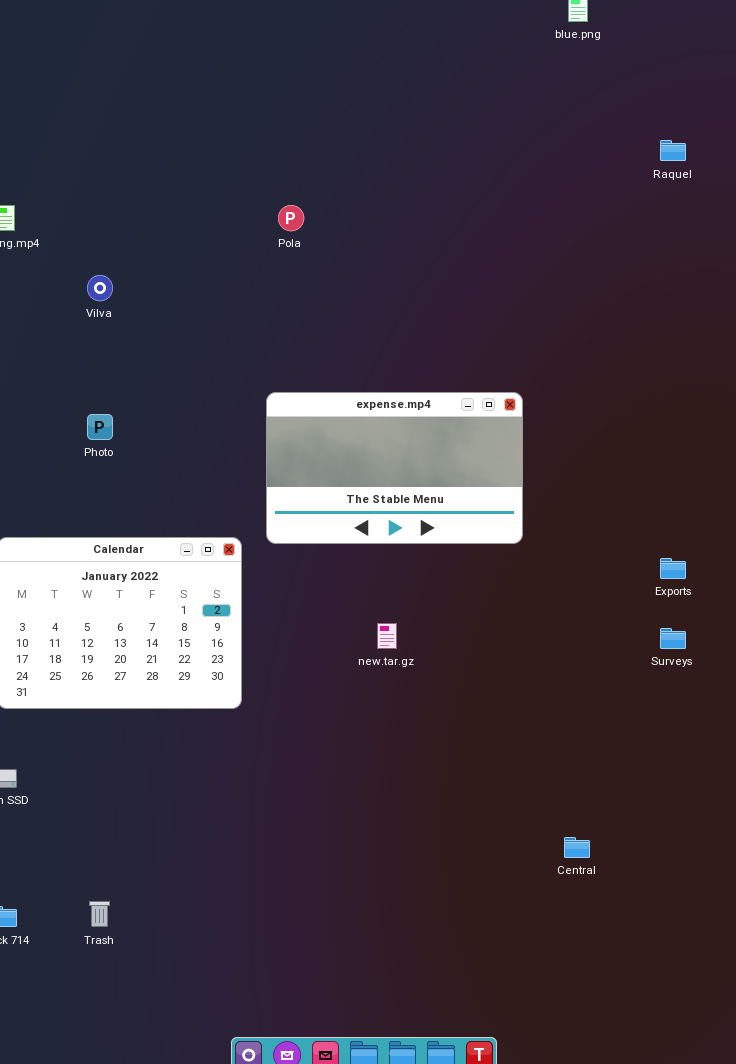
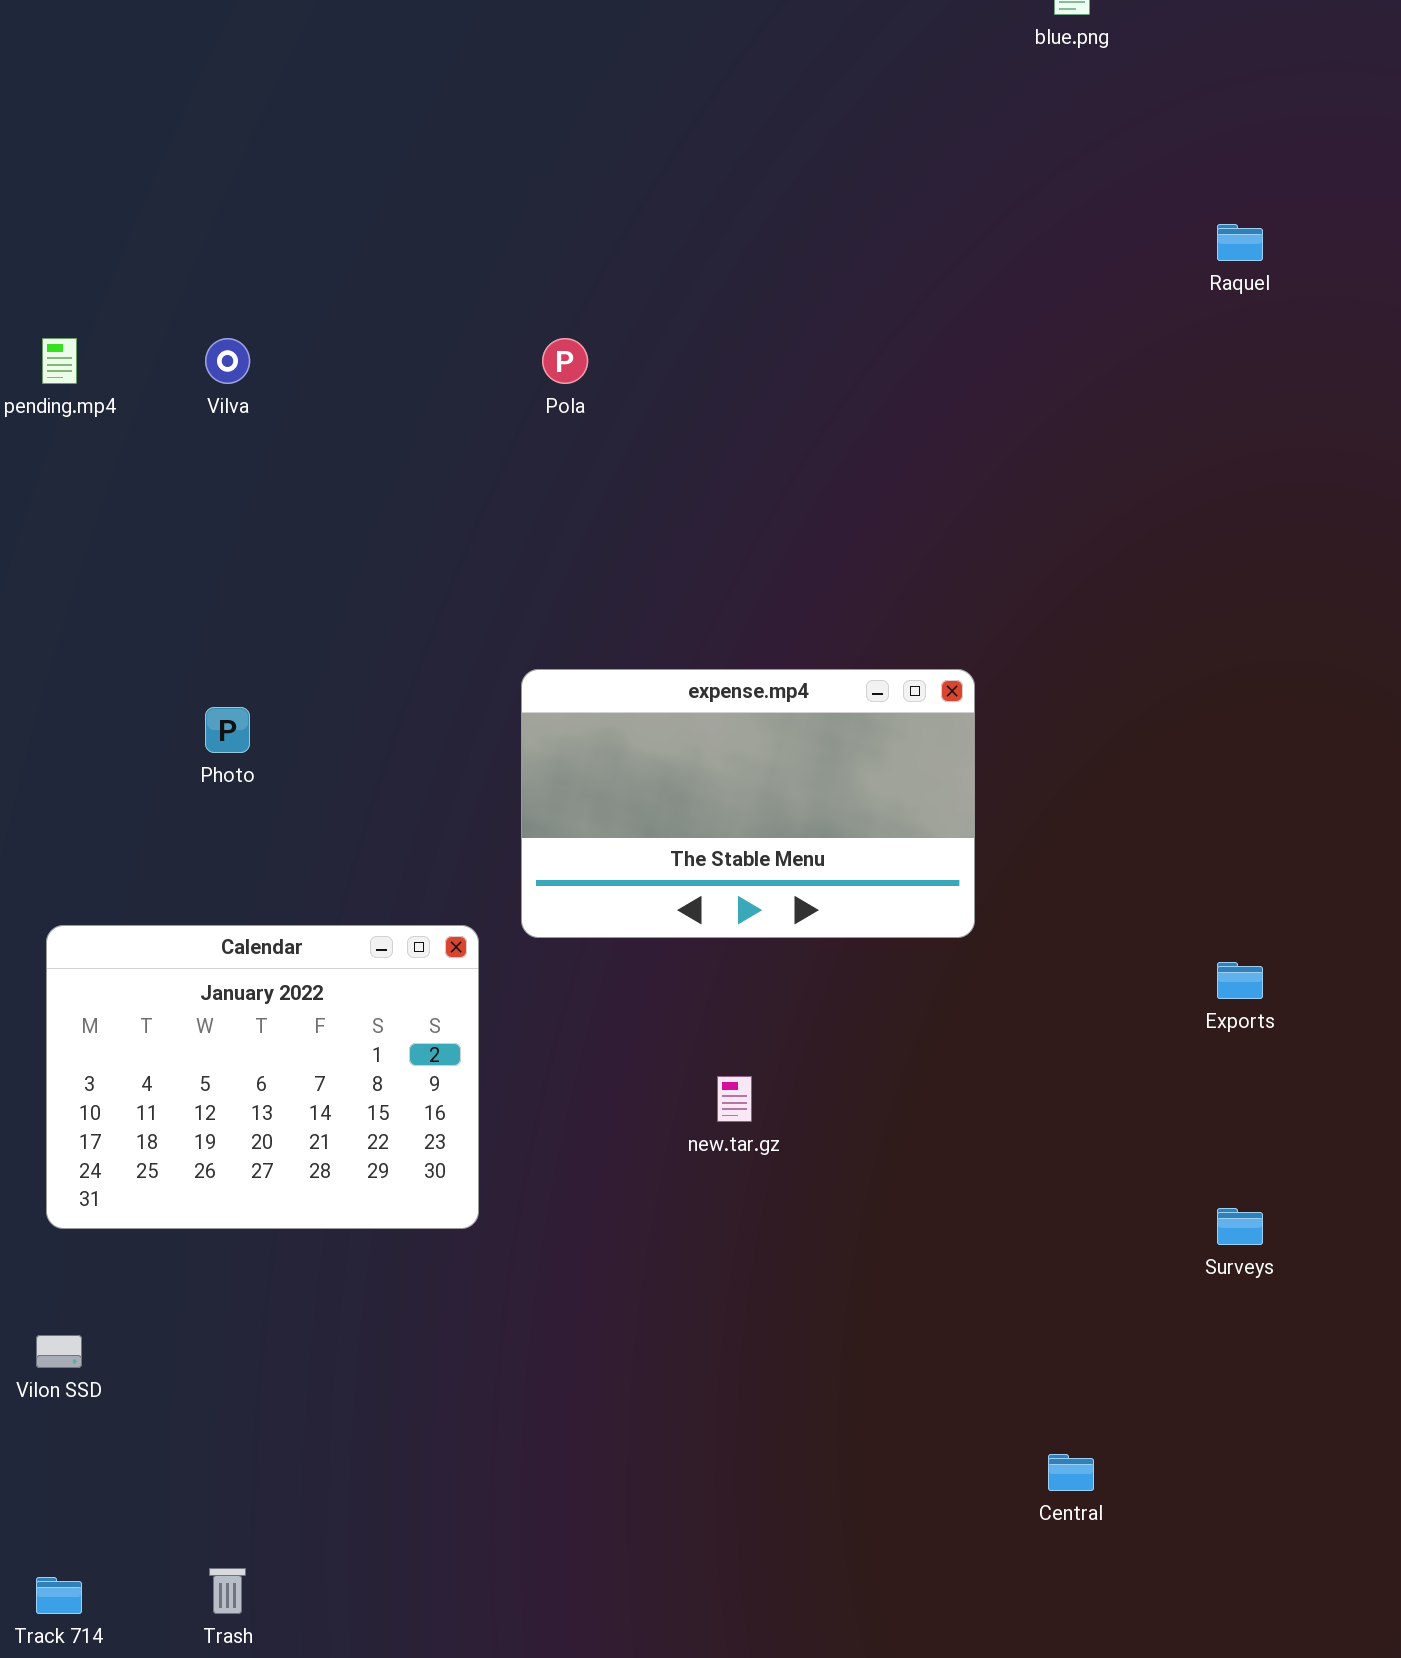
Vilva: [87,275,113,301] -> [205,338,250,384], moved
Surveys: [660,628,686,649] -> [1217,1208,1263,1245], moved

